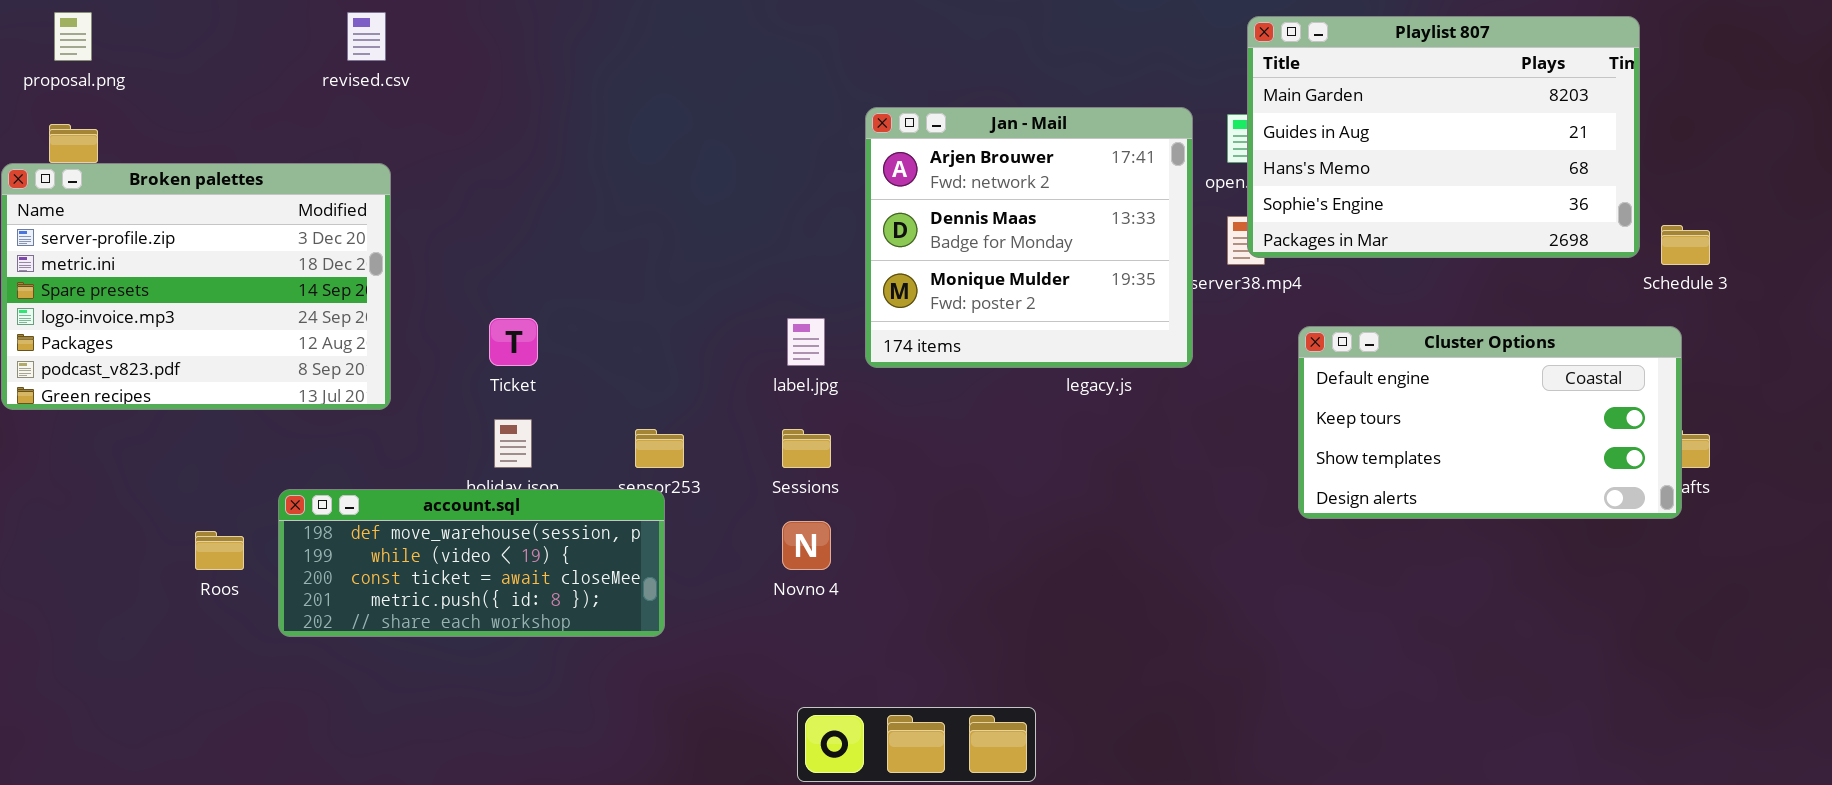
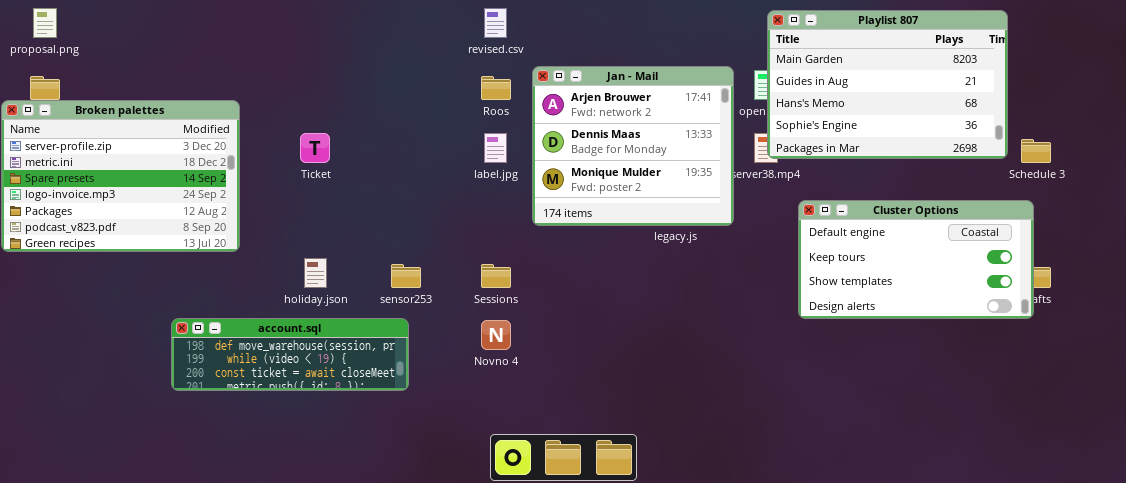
revised.csv: [347,12,386,61] -> [484,8,507,38], moved
Ticket: [489,318,538,366] -> [300,133,330,163], moved
label.jpg: [787,318,825,366] -> [484,133,507,163], moved
account.sql: [278,489,665,637] -> [171,318,409,391], resized
Roos: [195,531,244,570] -> [481,76,511,100], moved

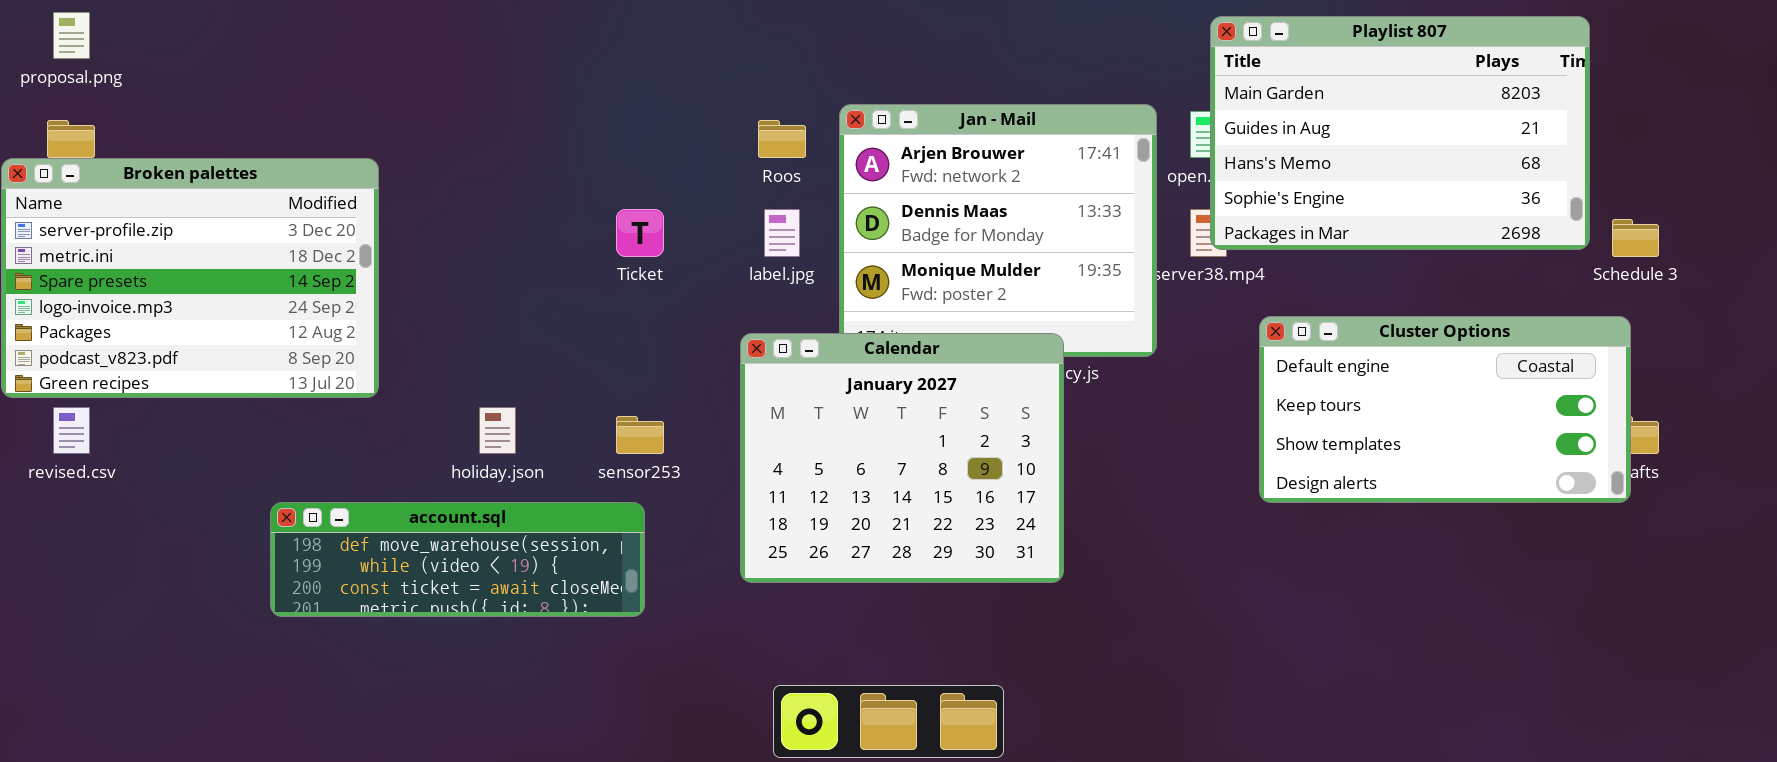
revised.csv: [484,8,507,38] -> [53,407,90,454], moved
Ticket: [300,133,330,163] -> [616,209,664,257], moved
Calendar: none -> [740,333,1064,583], opened

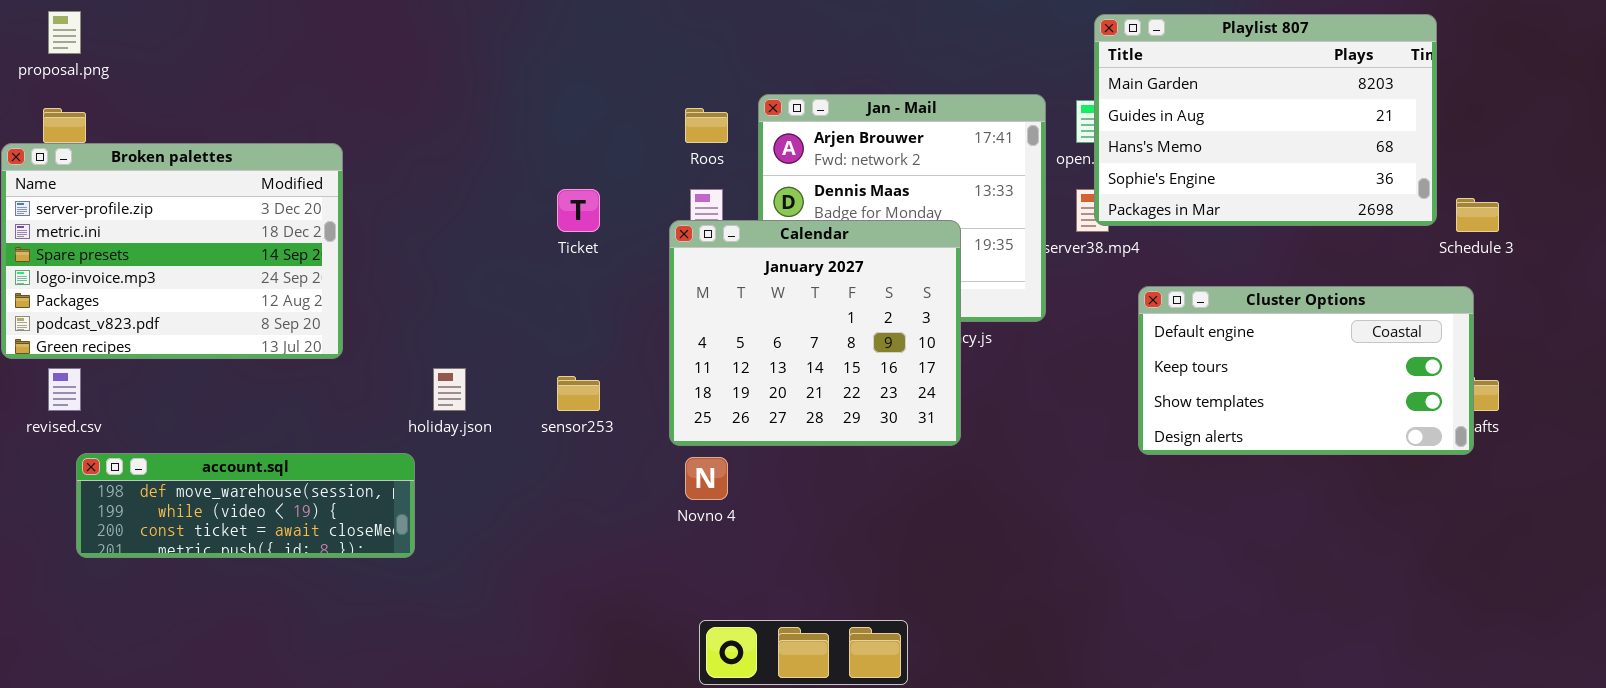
Calendar: [740,333,1064,583] -> [669,220,961,446], moved
account.sql: [270,502,645,617] -> [76,453,415,558], moved

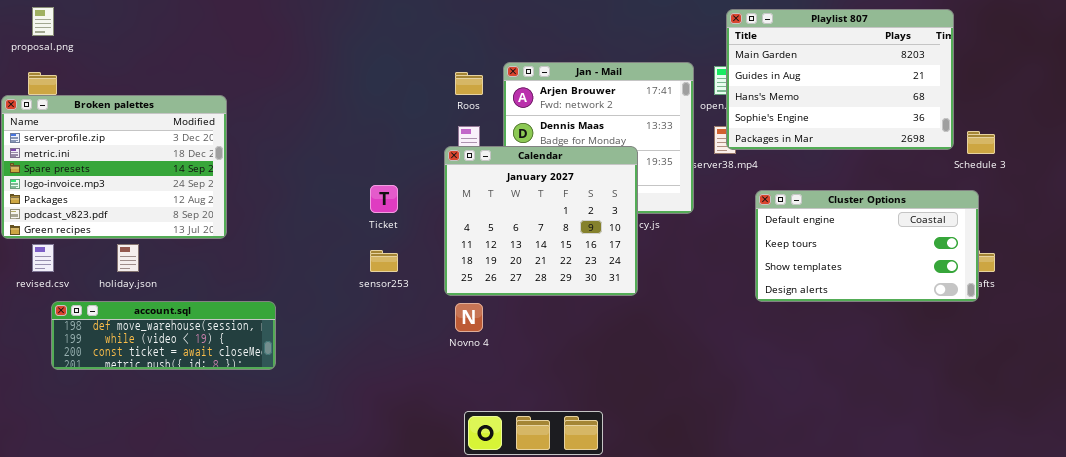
Ticket: [557,189,600,232] -> [370,185,398,213], moved
holiday.json: [433,368,466,411] -> [117,244,139,272], moved

